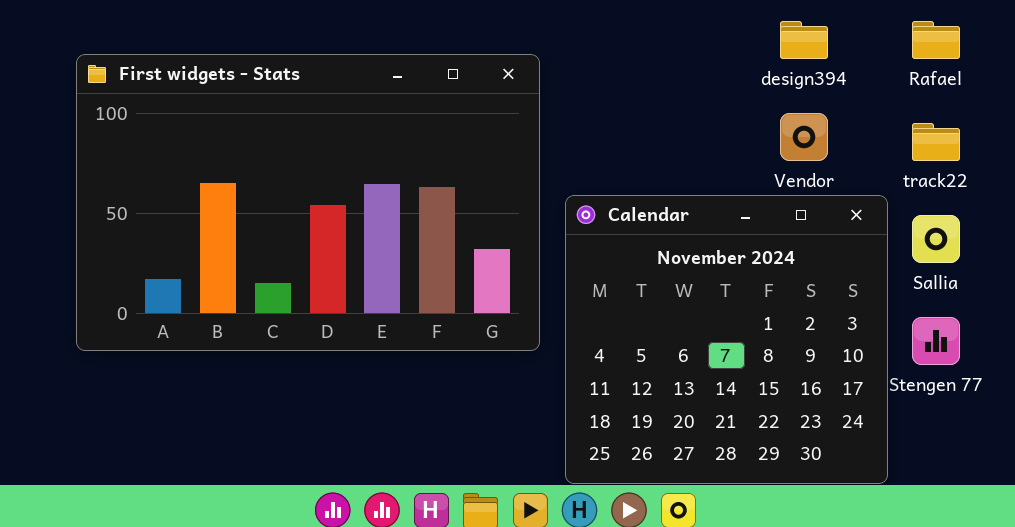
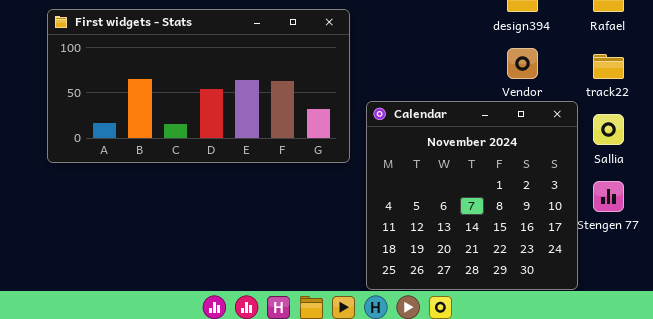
First widgets - Stats: [76,54,540,351] -> [47,9,350,163], resized

